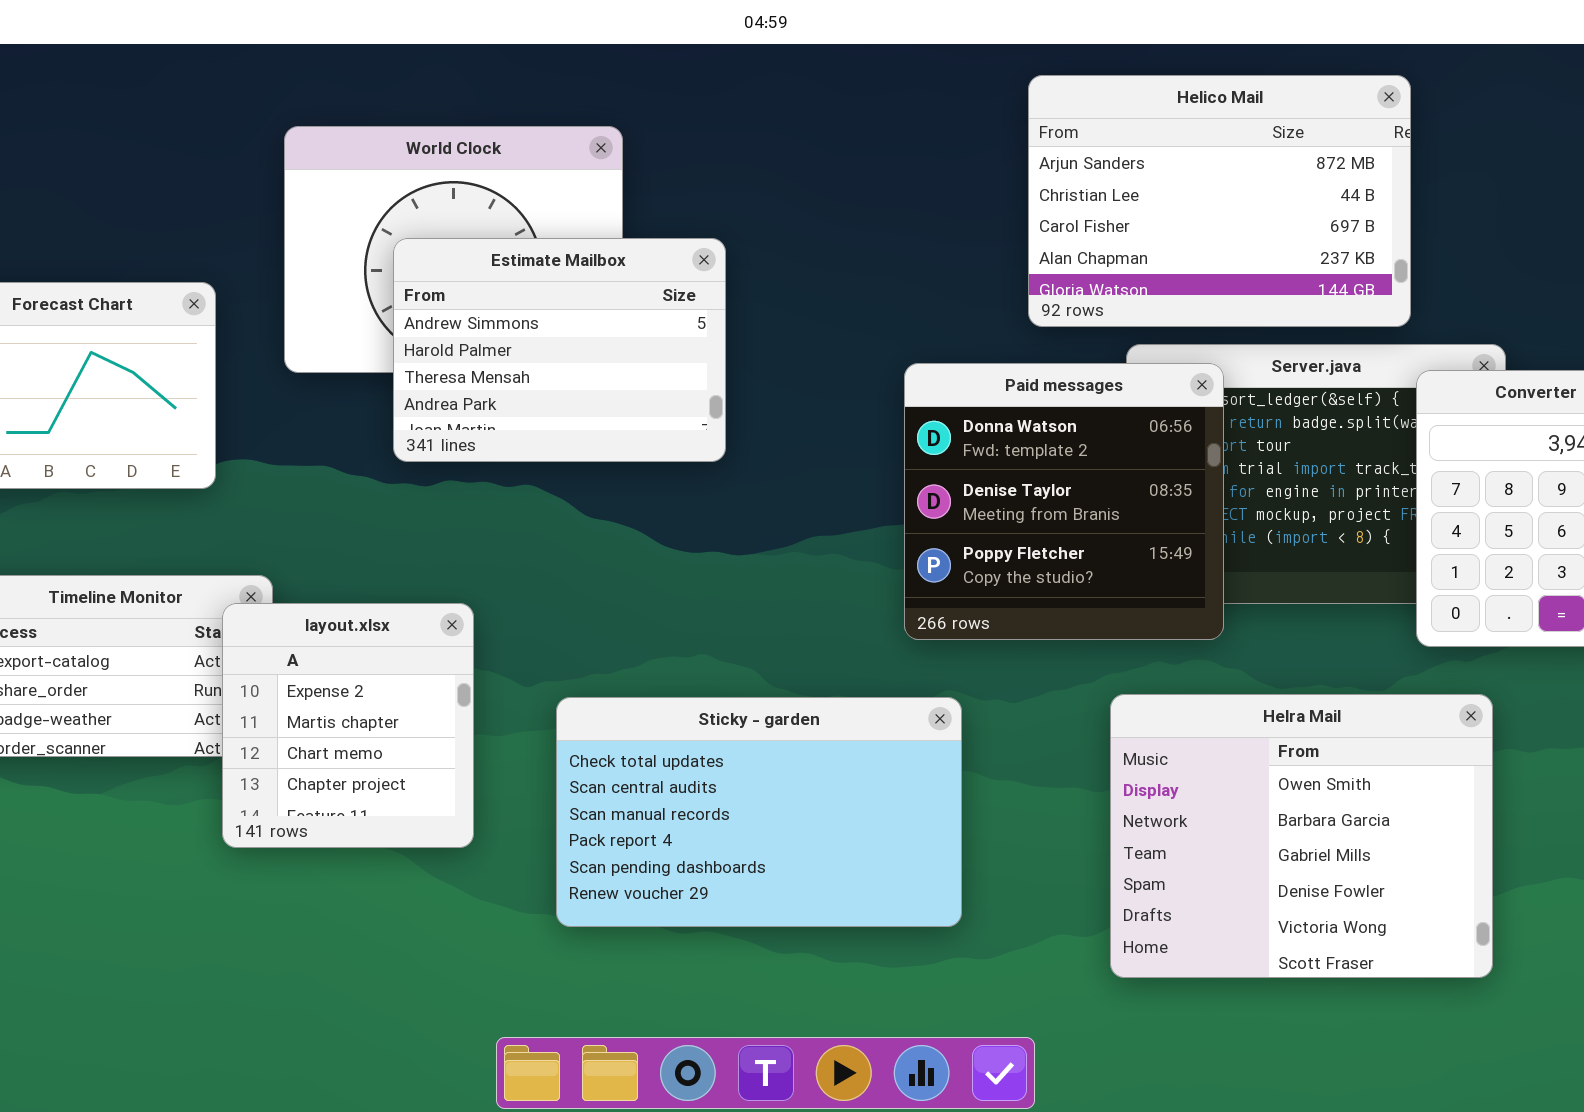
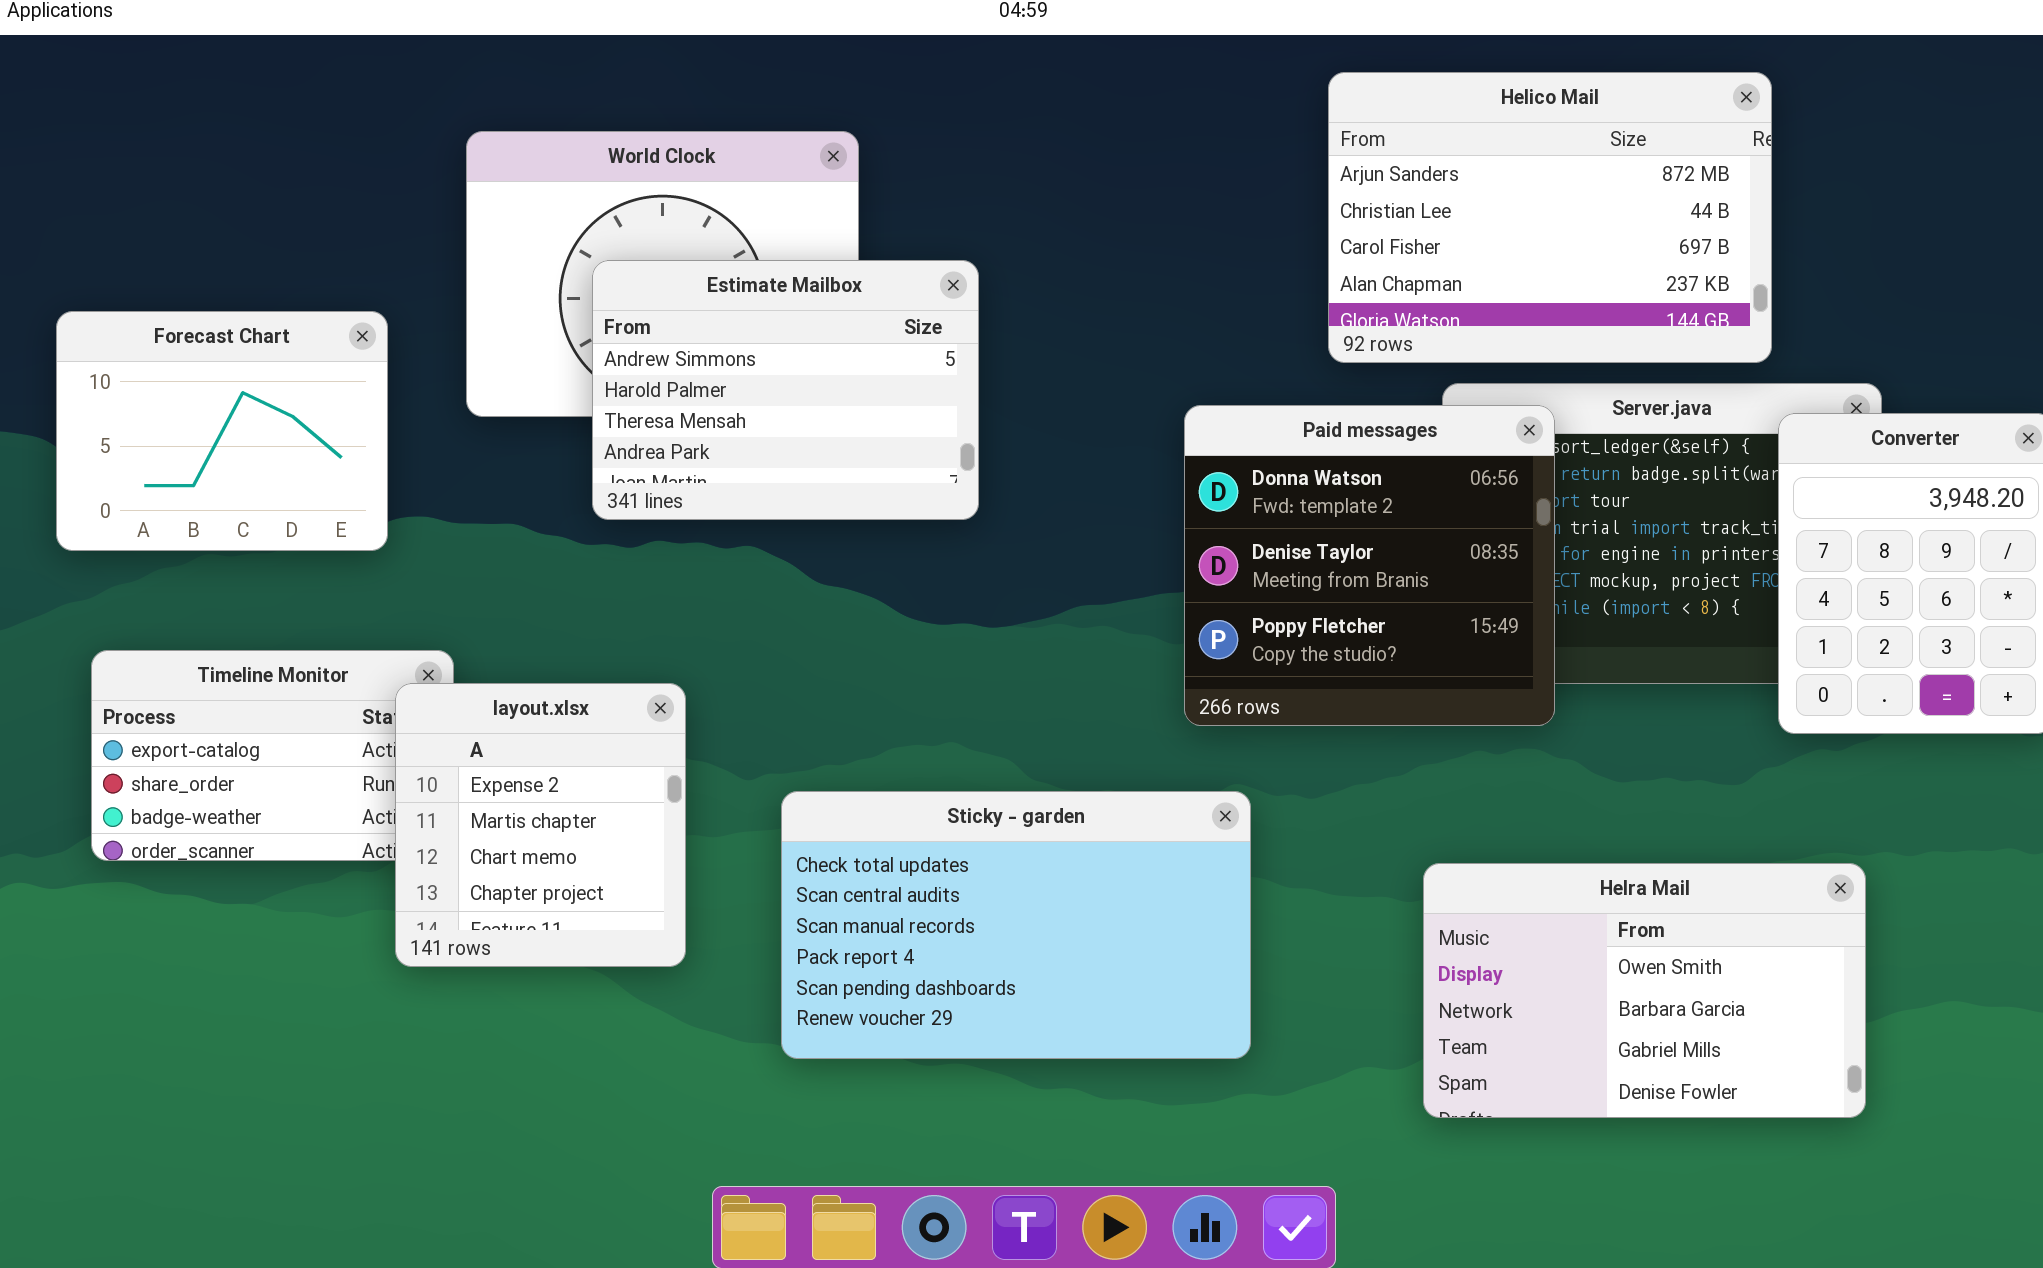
Helra Mail: [1110,694,1493,978] -> [1423,863,1866,1118], resized

